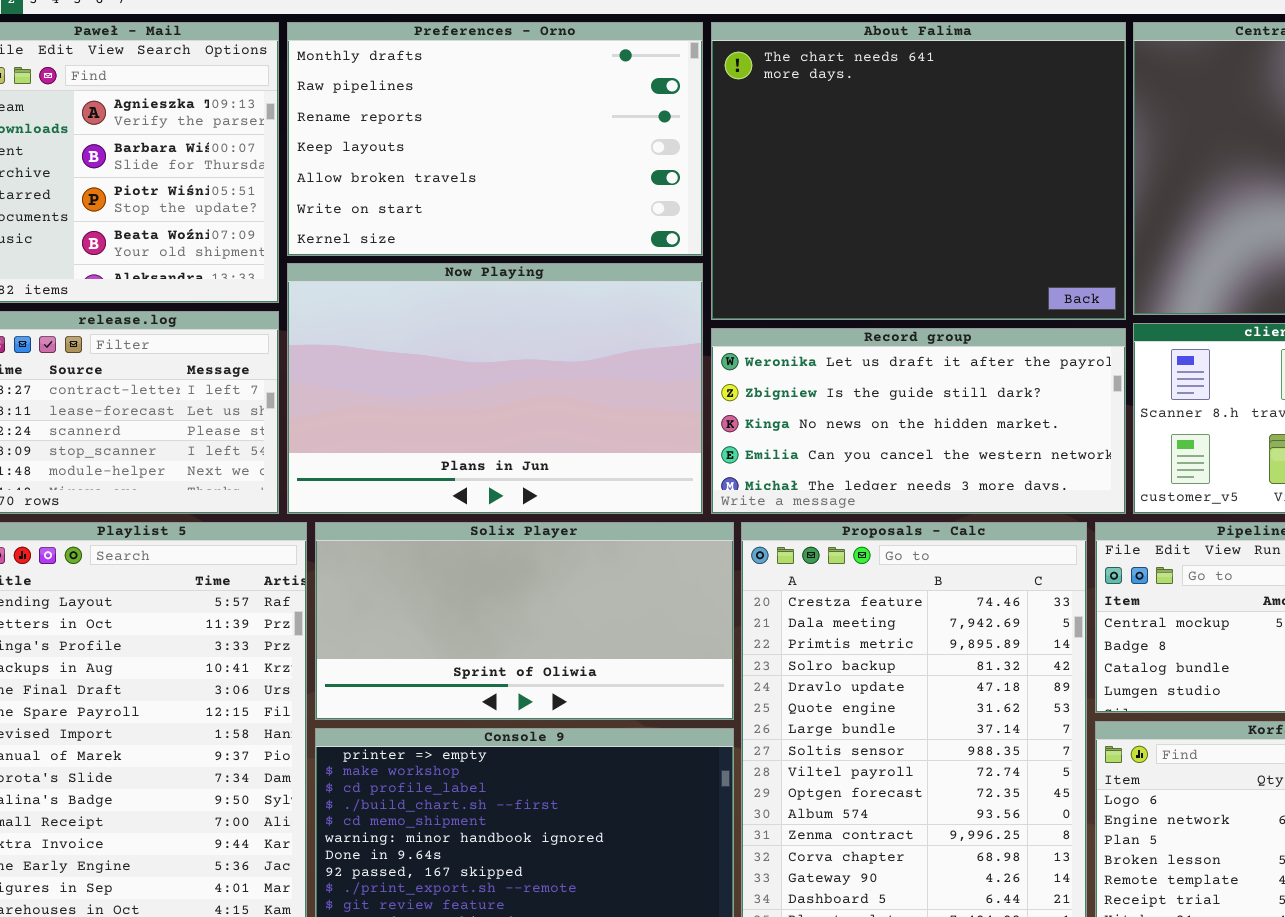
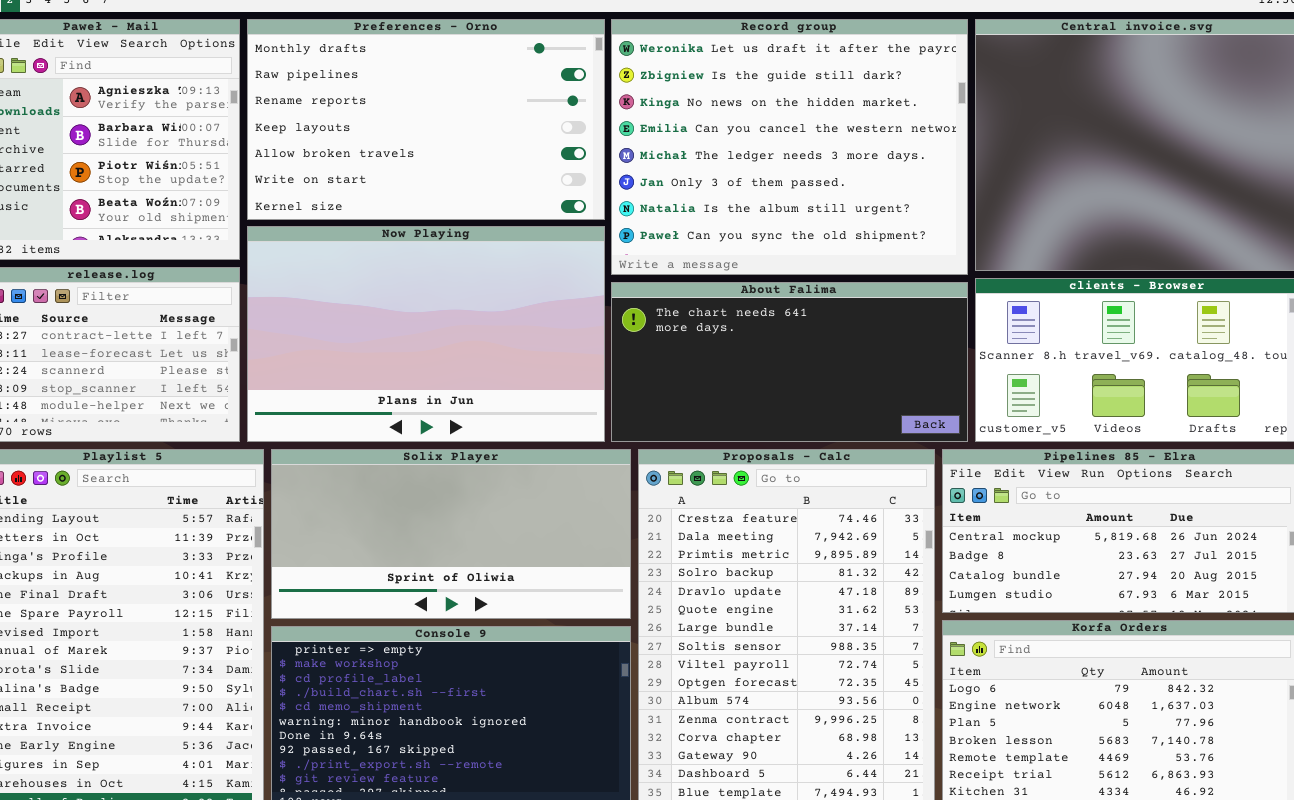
About Falima: [711,22,1126,320] -> [611,282,968,442], moved, resized
Record group: [711,328,1126,514] -> [611,19,968,275], moved, resized

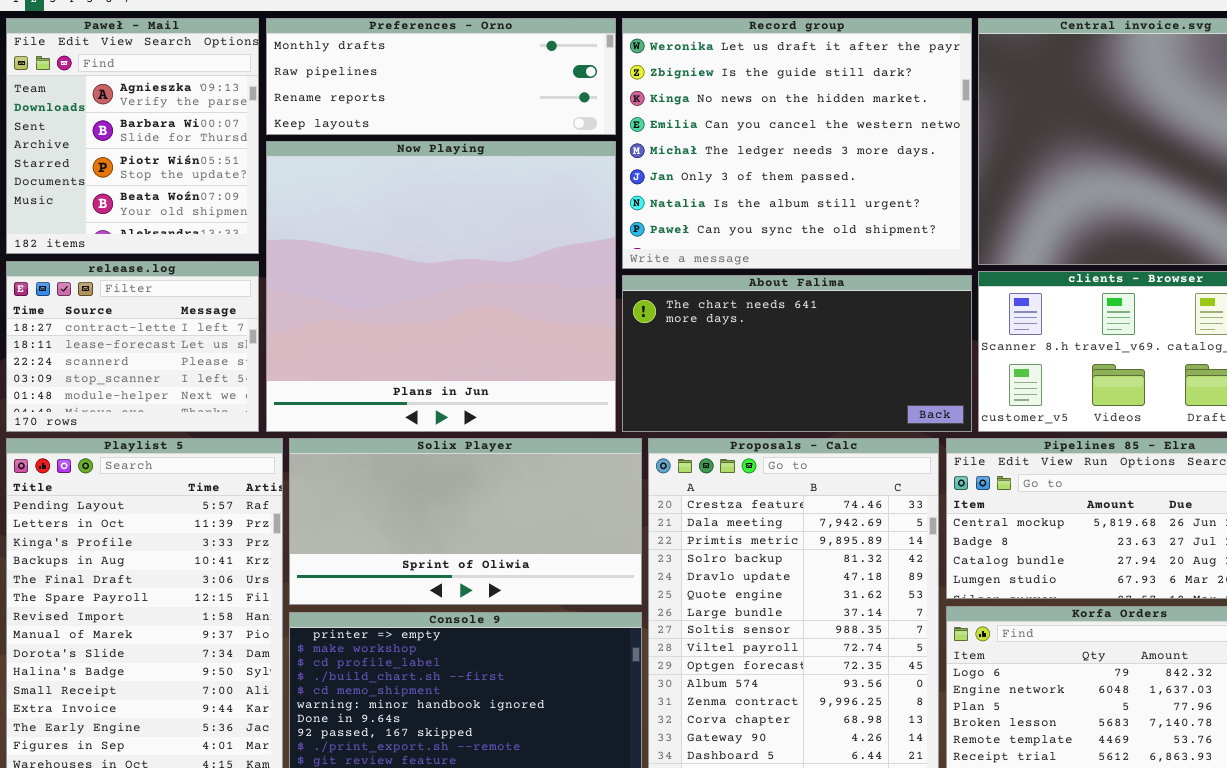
Preferences - Orno: [247,19,605,220] -> [266,18,616,135], resized
Now Playing: [247,226,605,442] -> [266,141,616,432], resized

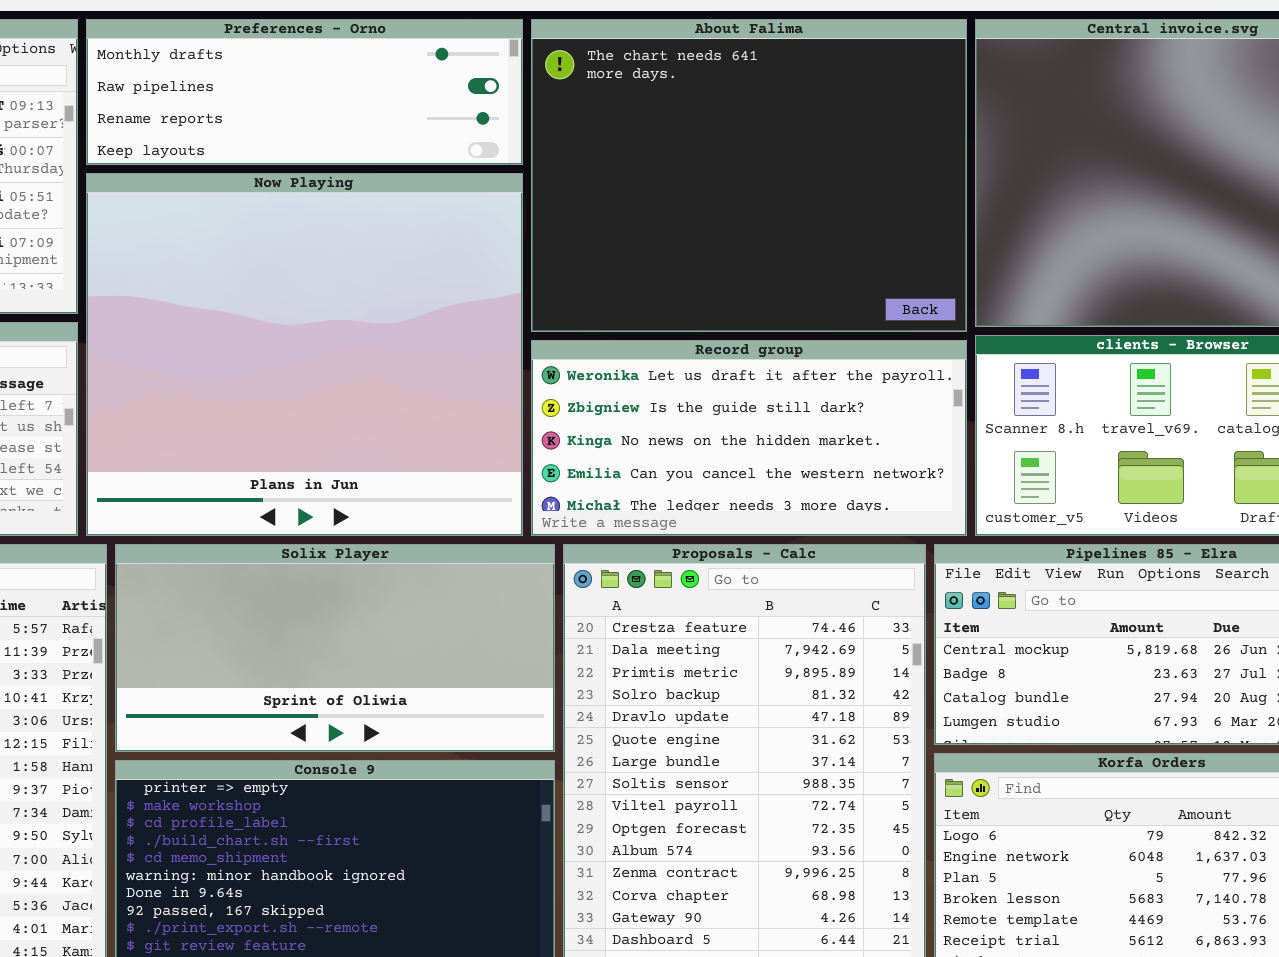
Record group: [622,18,972,269] -> [531,340,967,536], moved, resized
About Falima: [622,275,972,432] -> [531,19,967,332], moved, resized

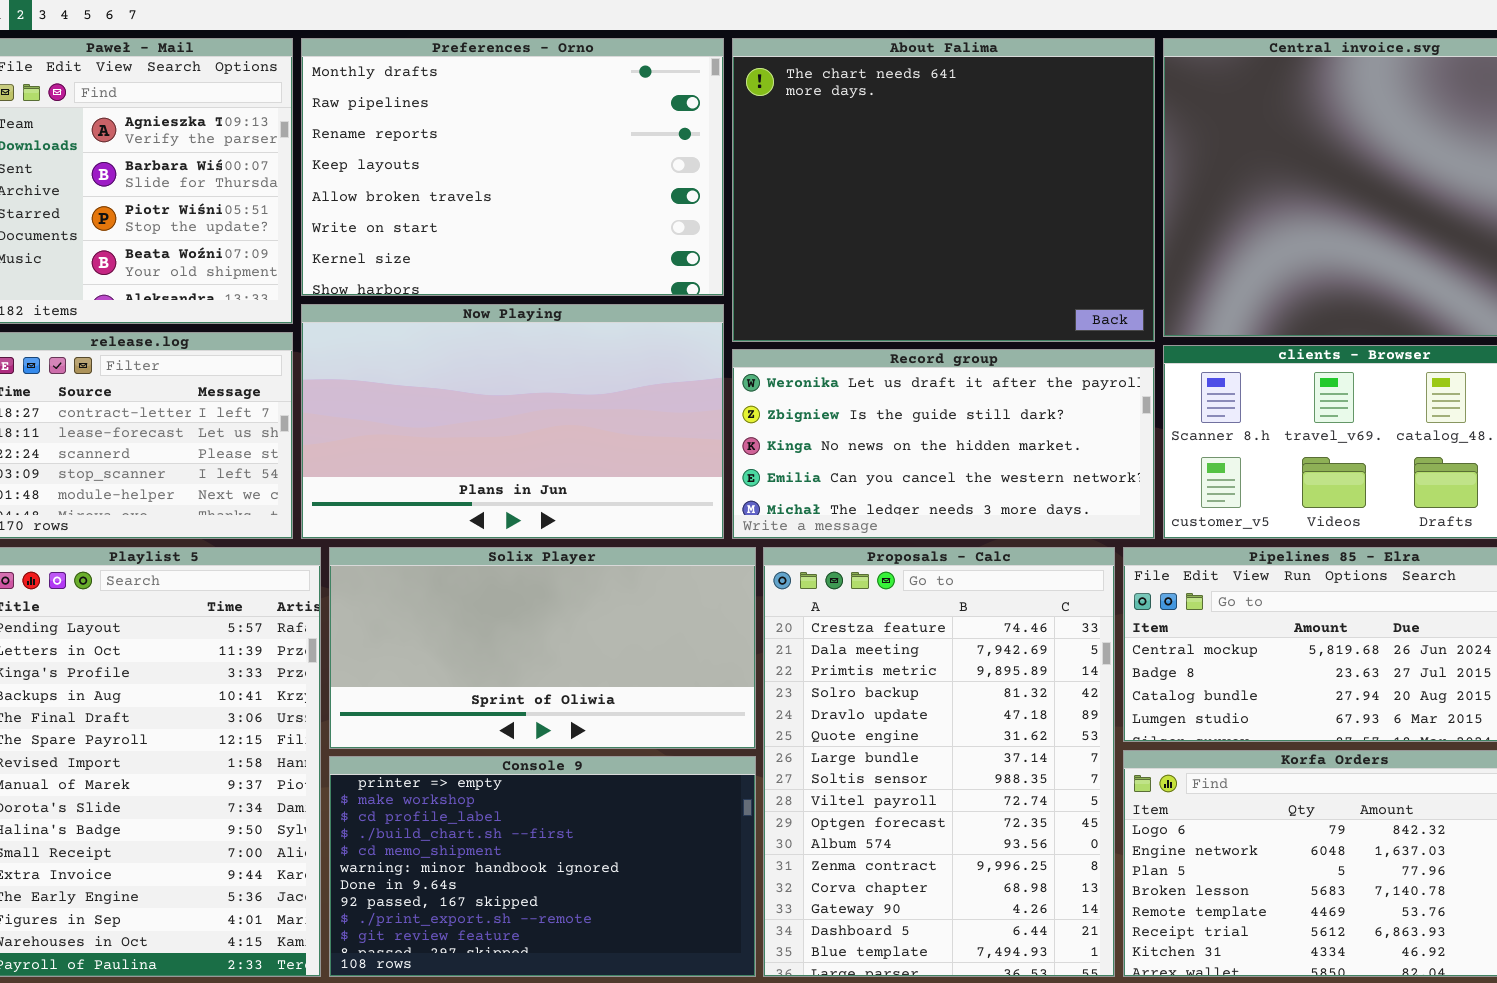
Preferences - Orno: [86,19,523,165] -> [301,38,724,296], resized
Now Playing: [86,173,523,536] -> [301,304,724,539], resized

